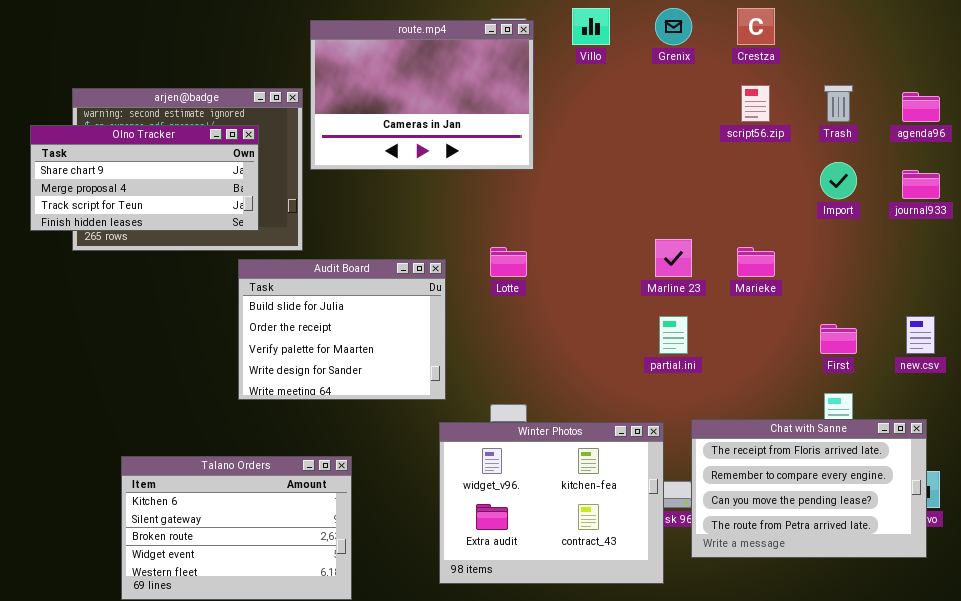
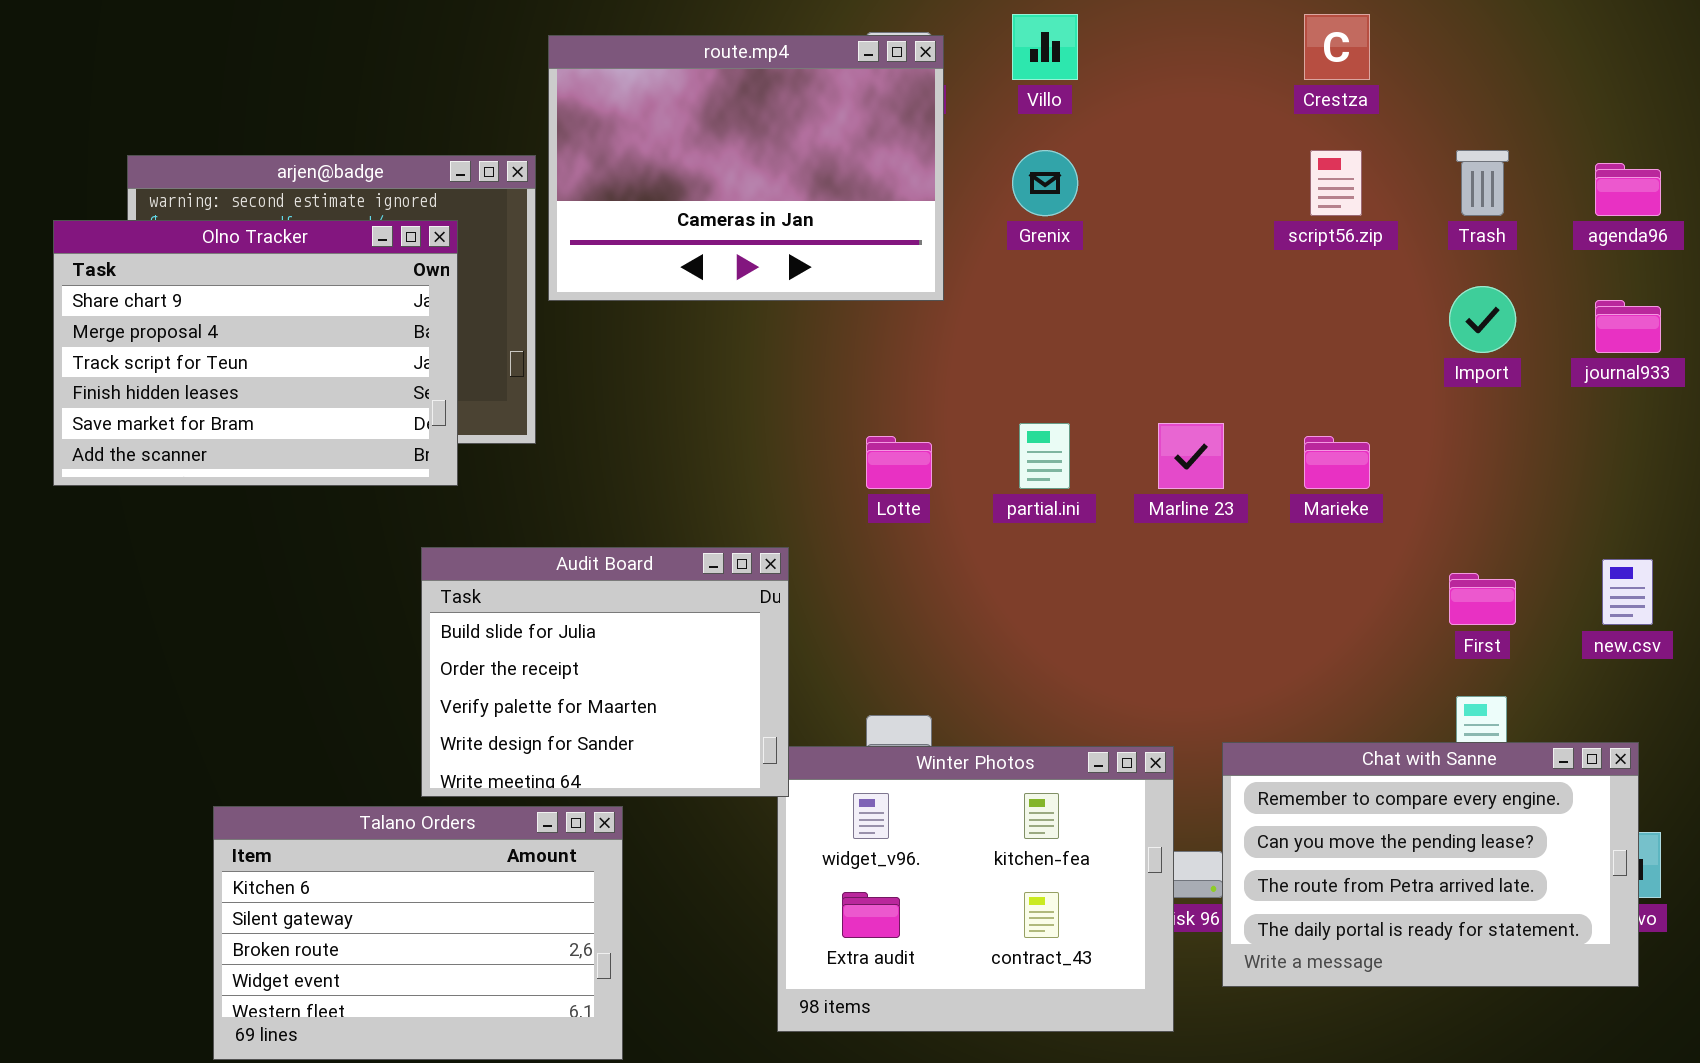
Grenix: [655,8,692,45] -> [1012,150,1078,216], moved
Olno Tracker: [30,125,259,231] -> [53,220,458,486], resized
Audit Board: [238,259,446,400] -> [421,547,789,797], moved
partial.ini: [659,316,688,354] -> [1019,423,1070,489], moved
Chat with Sanne: [691,419,927,558] -> [1222,742,1639,987], scrolled down 1 row

